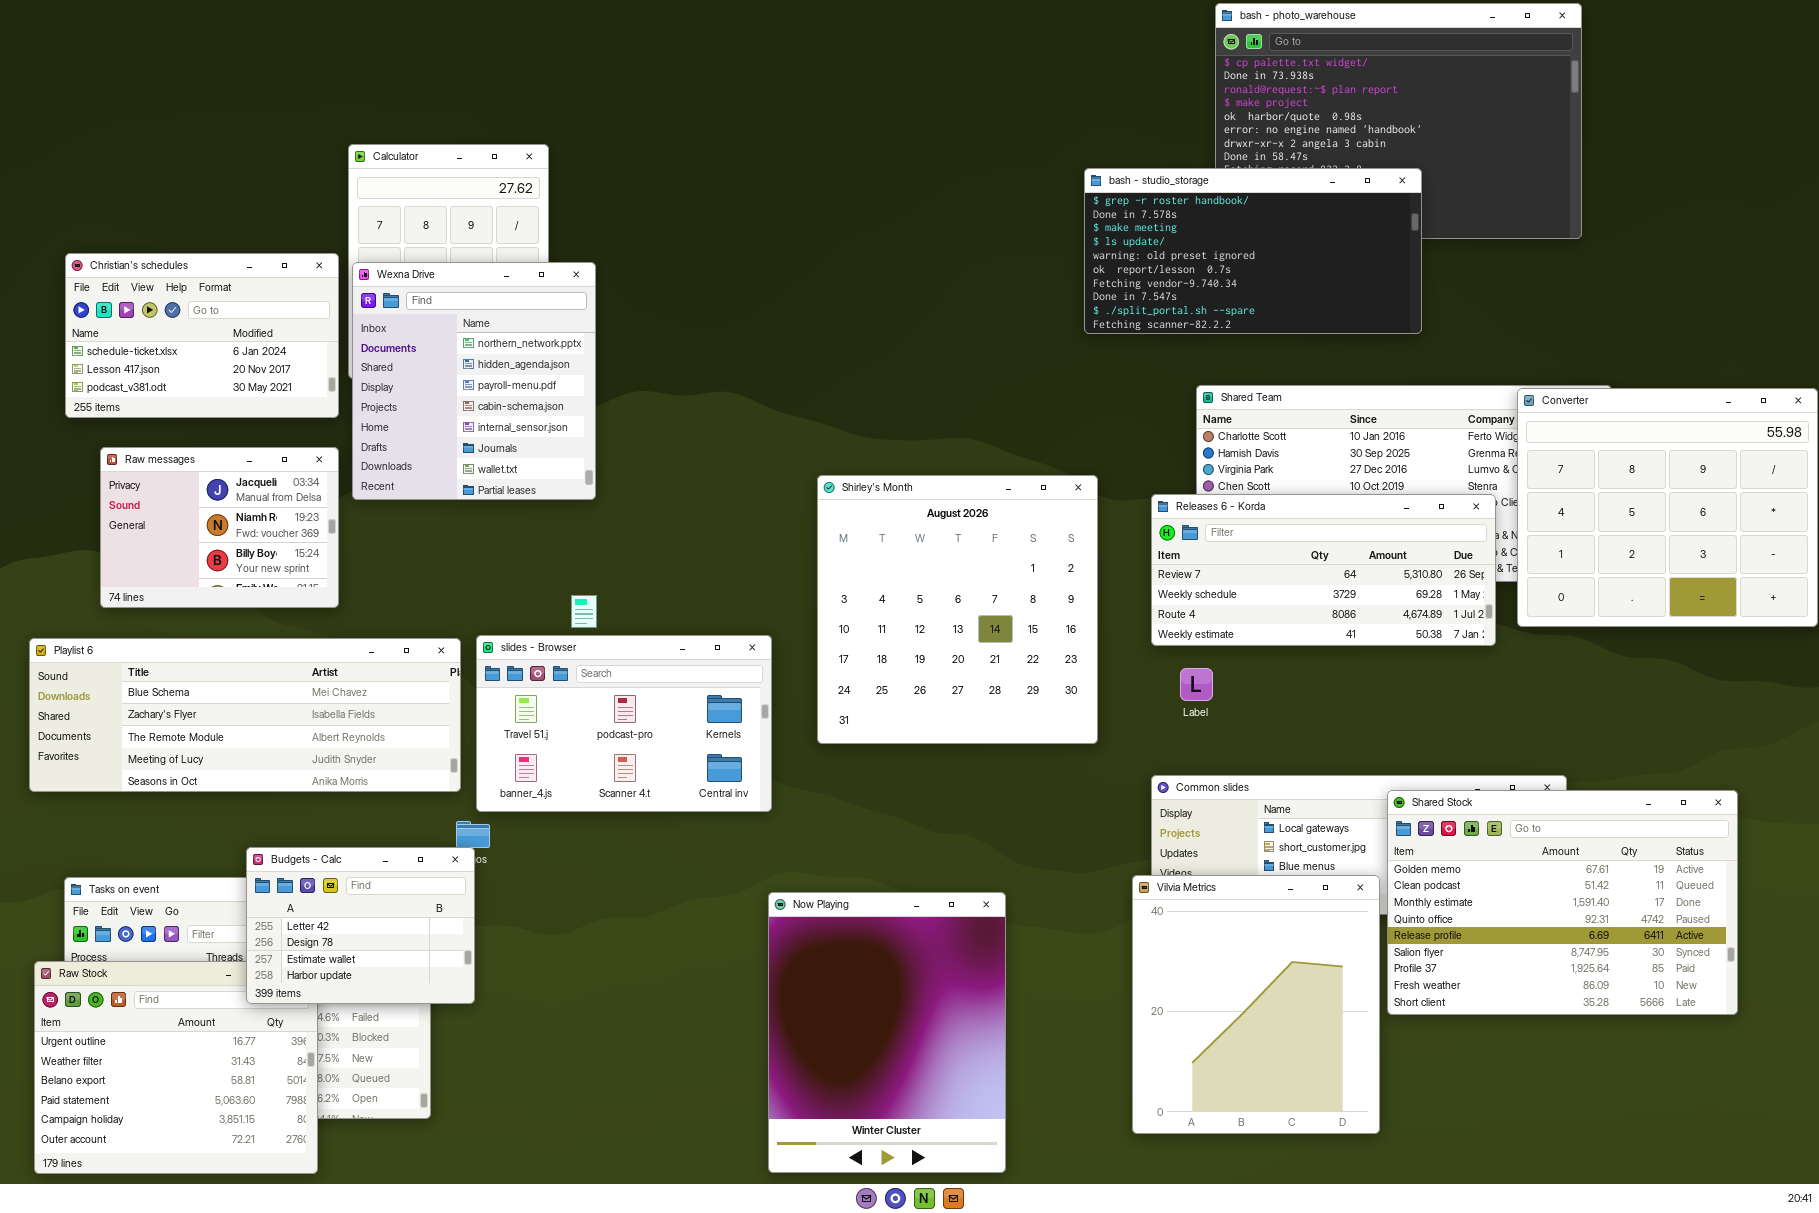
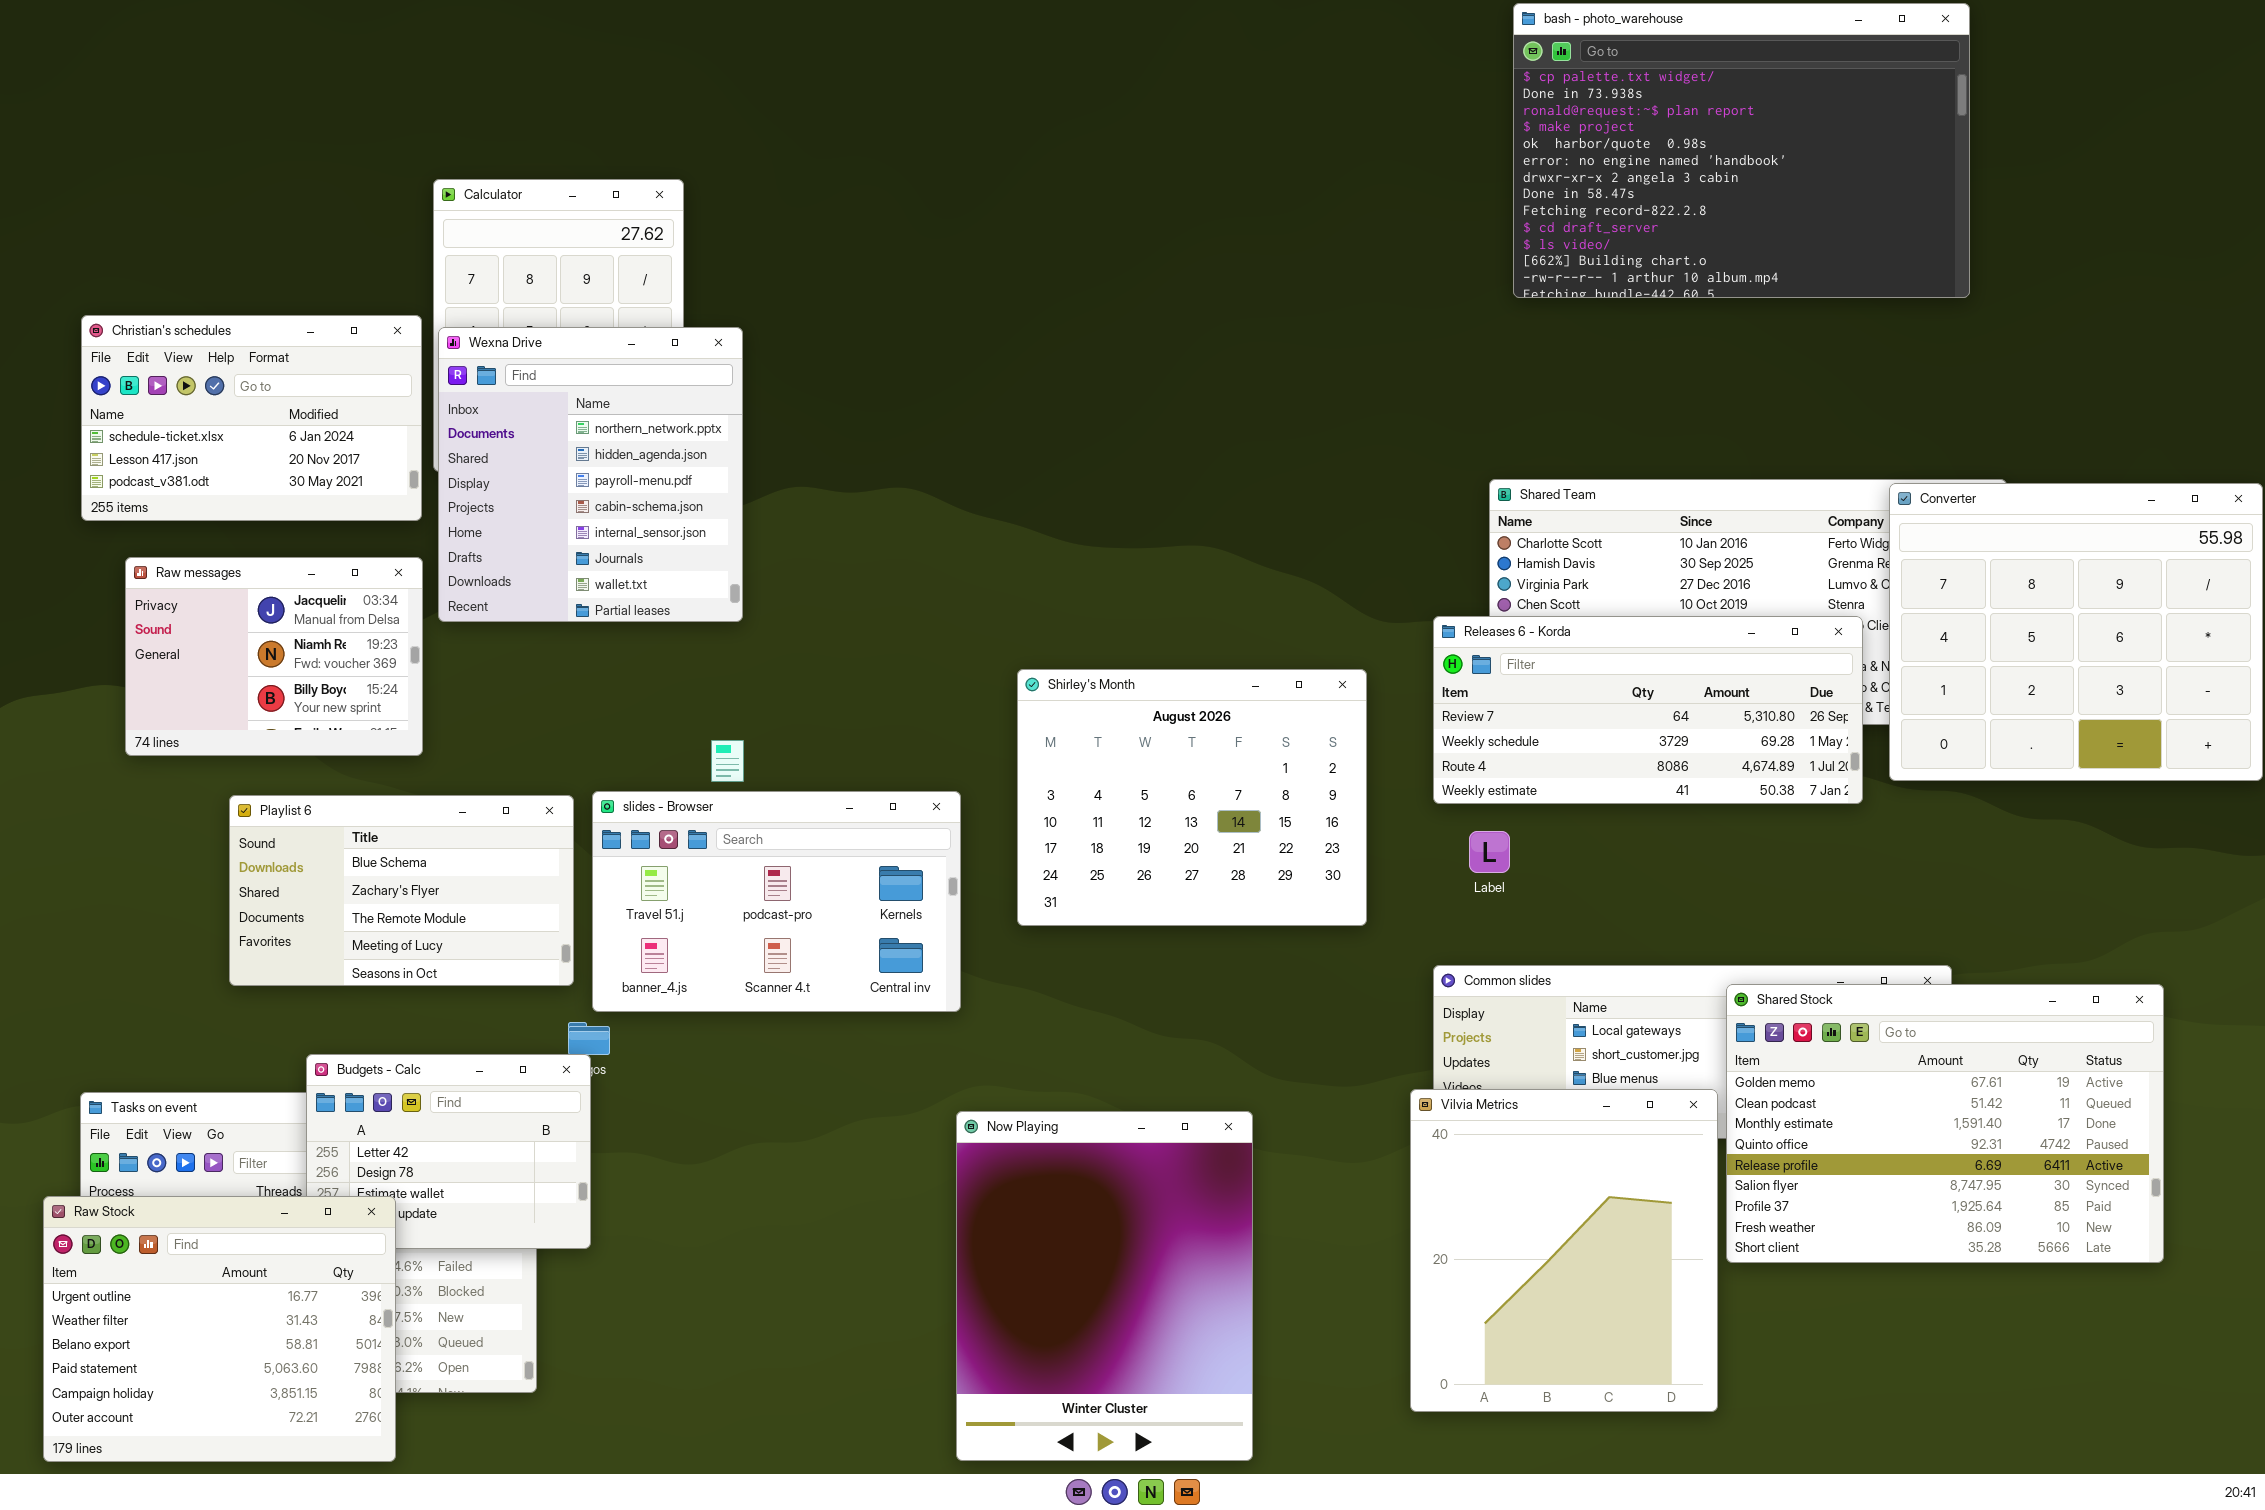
bash - studio_storage: [1084,168,1422,334] -> none, closed
Shirley's Month: [817,475,1098,744] -> [1017,669,1367,926], resized
Playlist 6: [29,638,461,792] -> [229,795,574,986], resized
Raw Stock: [34,961,318,1174] -> [43,1196,396,1462], raised

